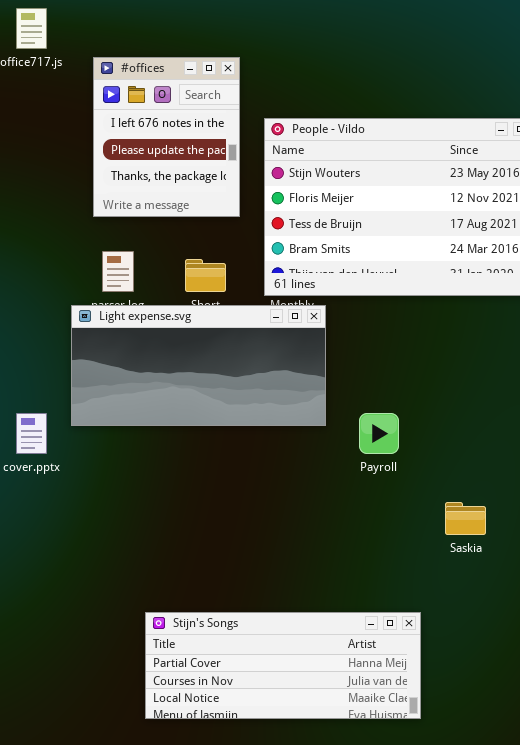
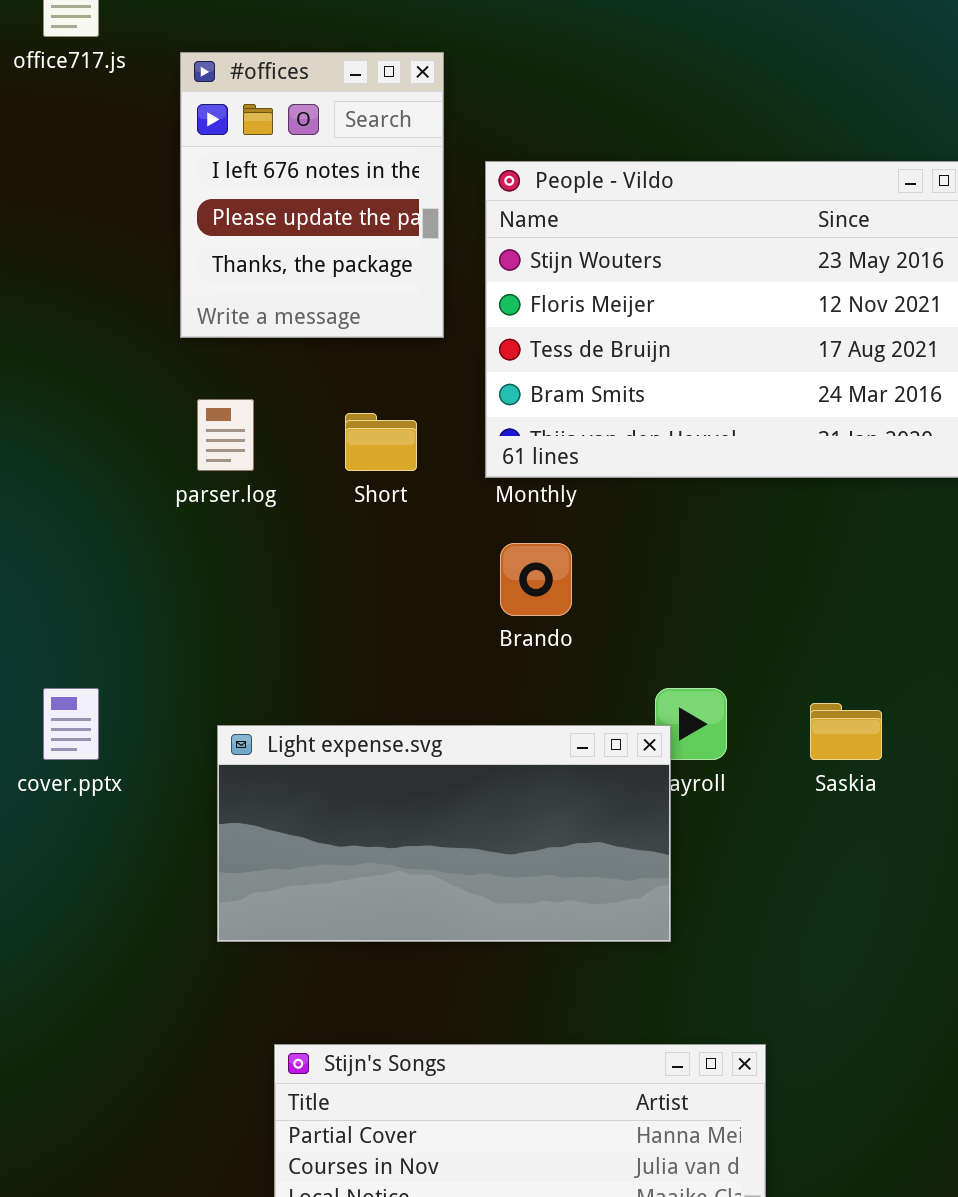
Light expense.svg: [71,305,326,426] -> [217,725,671,942], moved
Saskia: [445,502,486,535] -> [810,703,882,760], moved

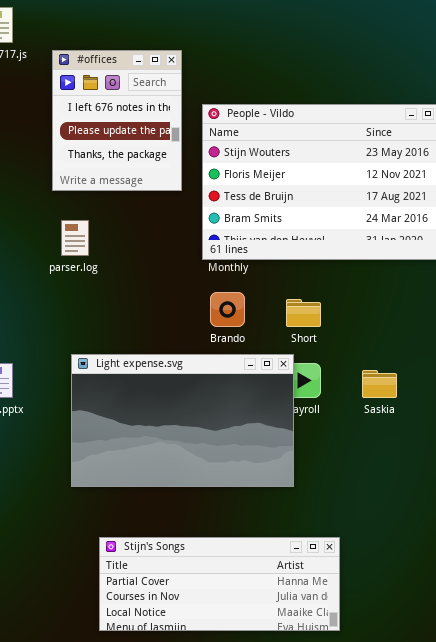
Short: [345,413,417,471] -> [286,299,321,327], moved
Light expense.svg: [217,725,671,942] -> [71,354,294,487], resized

